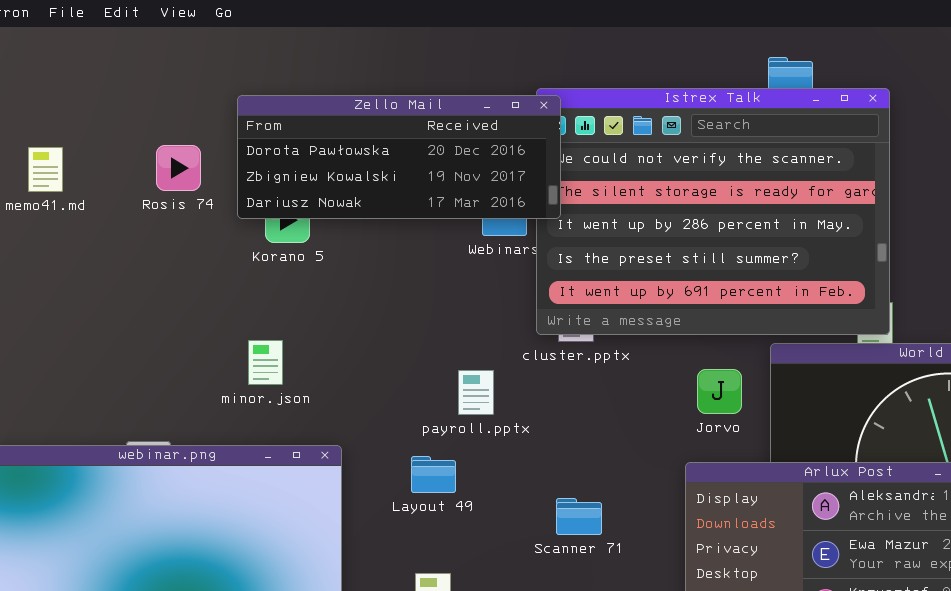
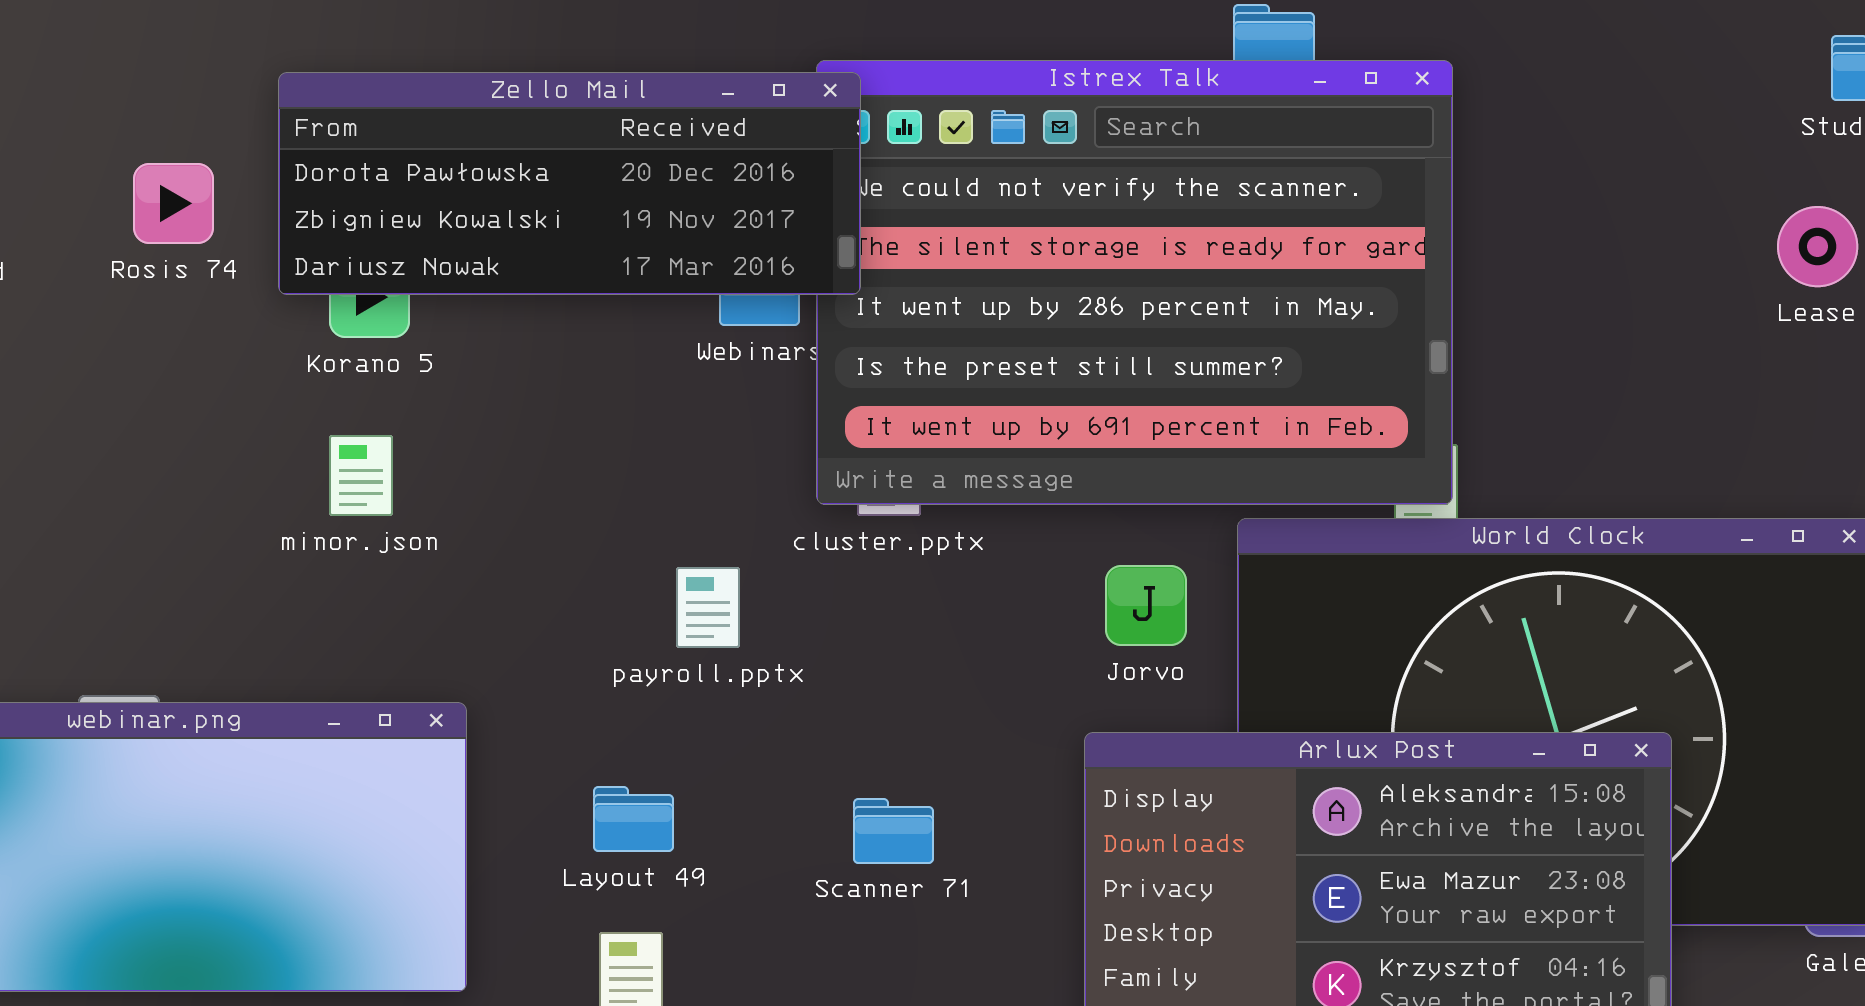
minor.json: [248,340,283,385] -> [329,435,393,516], moved
Layout 49: [411,456,456,493] -> [593,786,674,852], moved

